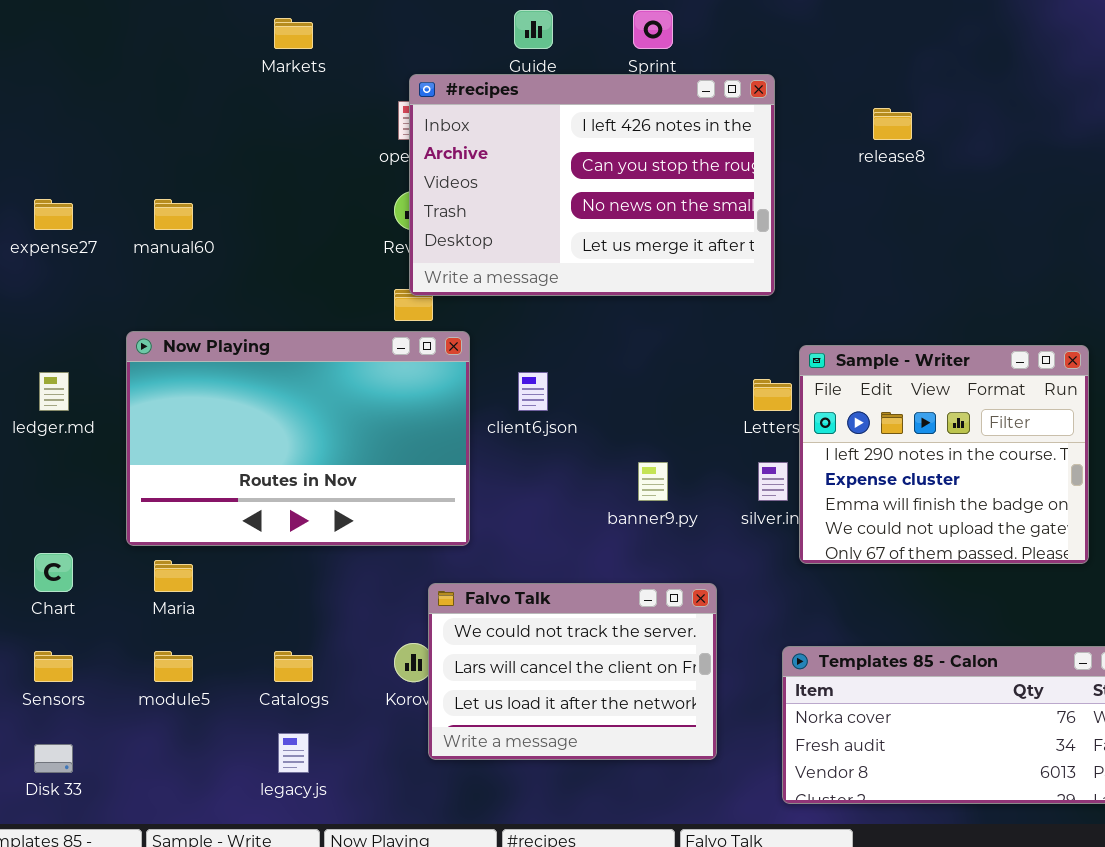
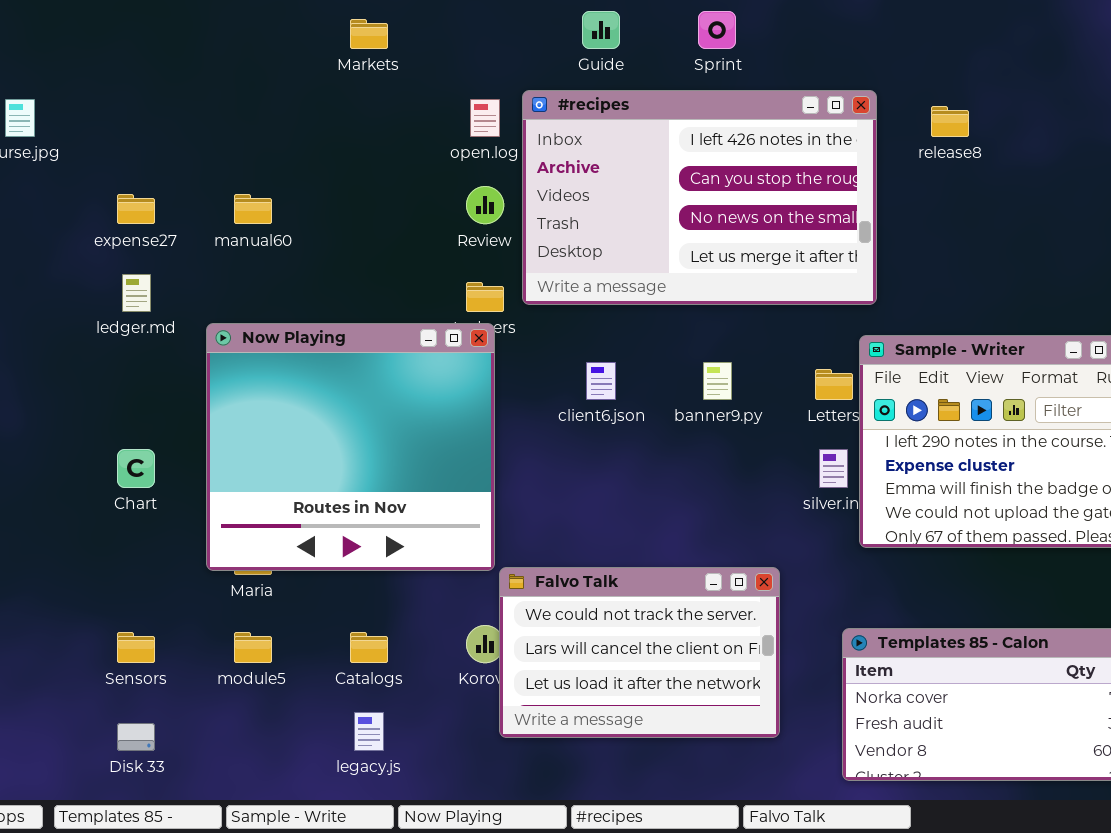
#recipes: [409,74,775,296] -> [522,90,877,305], moved
Now Playing: [126,331,470,546] -> [206,323,495,571], resized
ledger.md: [39,372,69,411] -> [122,274,151,312], moved
banner9.py: [638,462,668,501] -> [703,362,732,400], moved
Chart: [34,553,73,592] -> [117,449,155,488], moved

